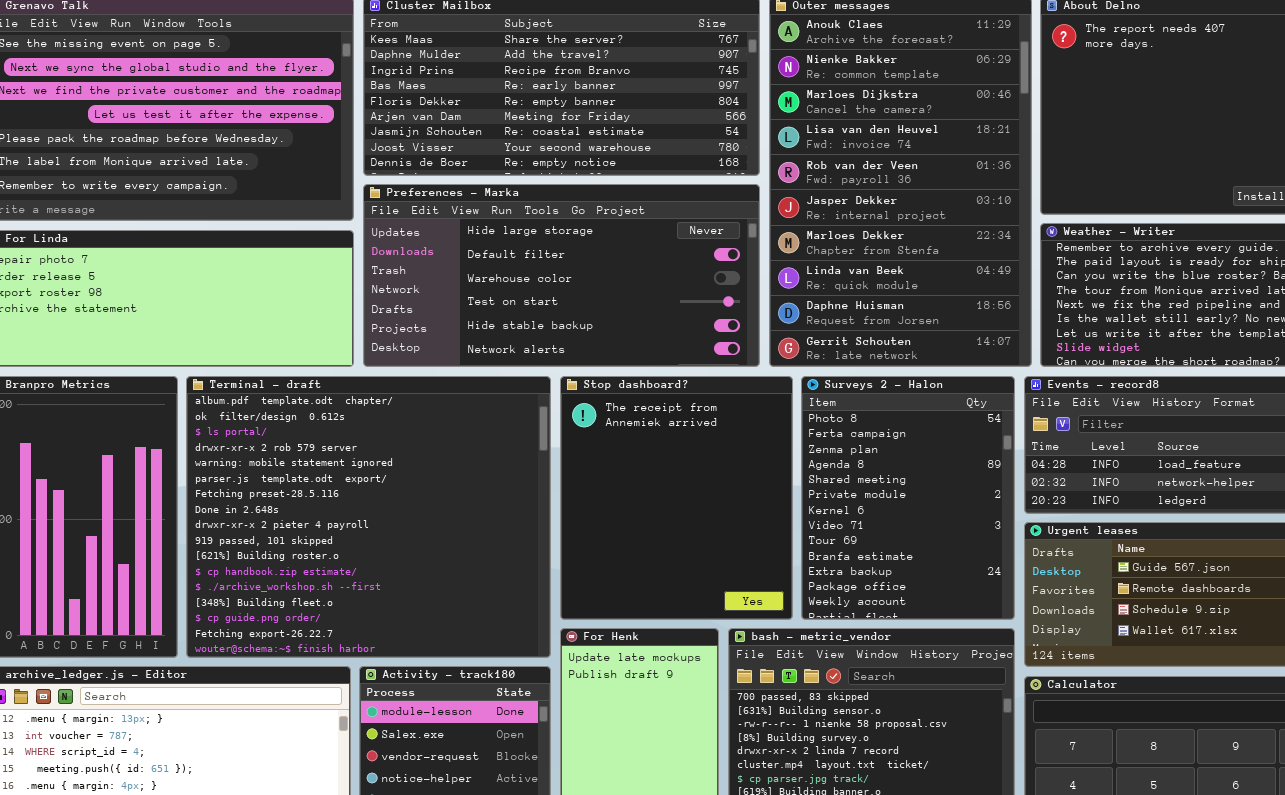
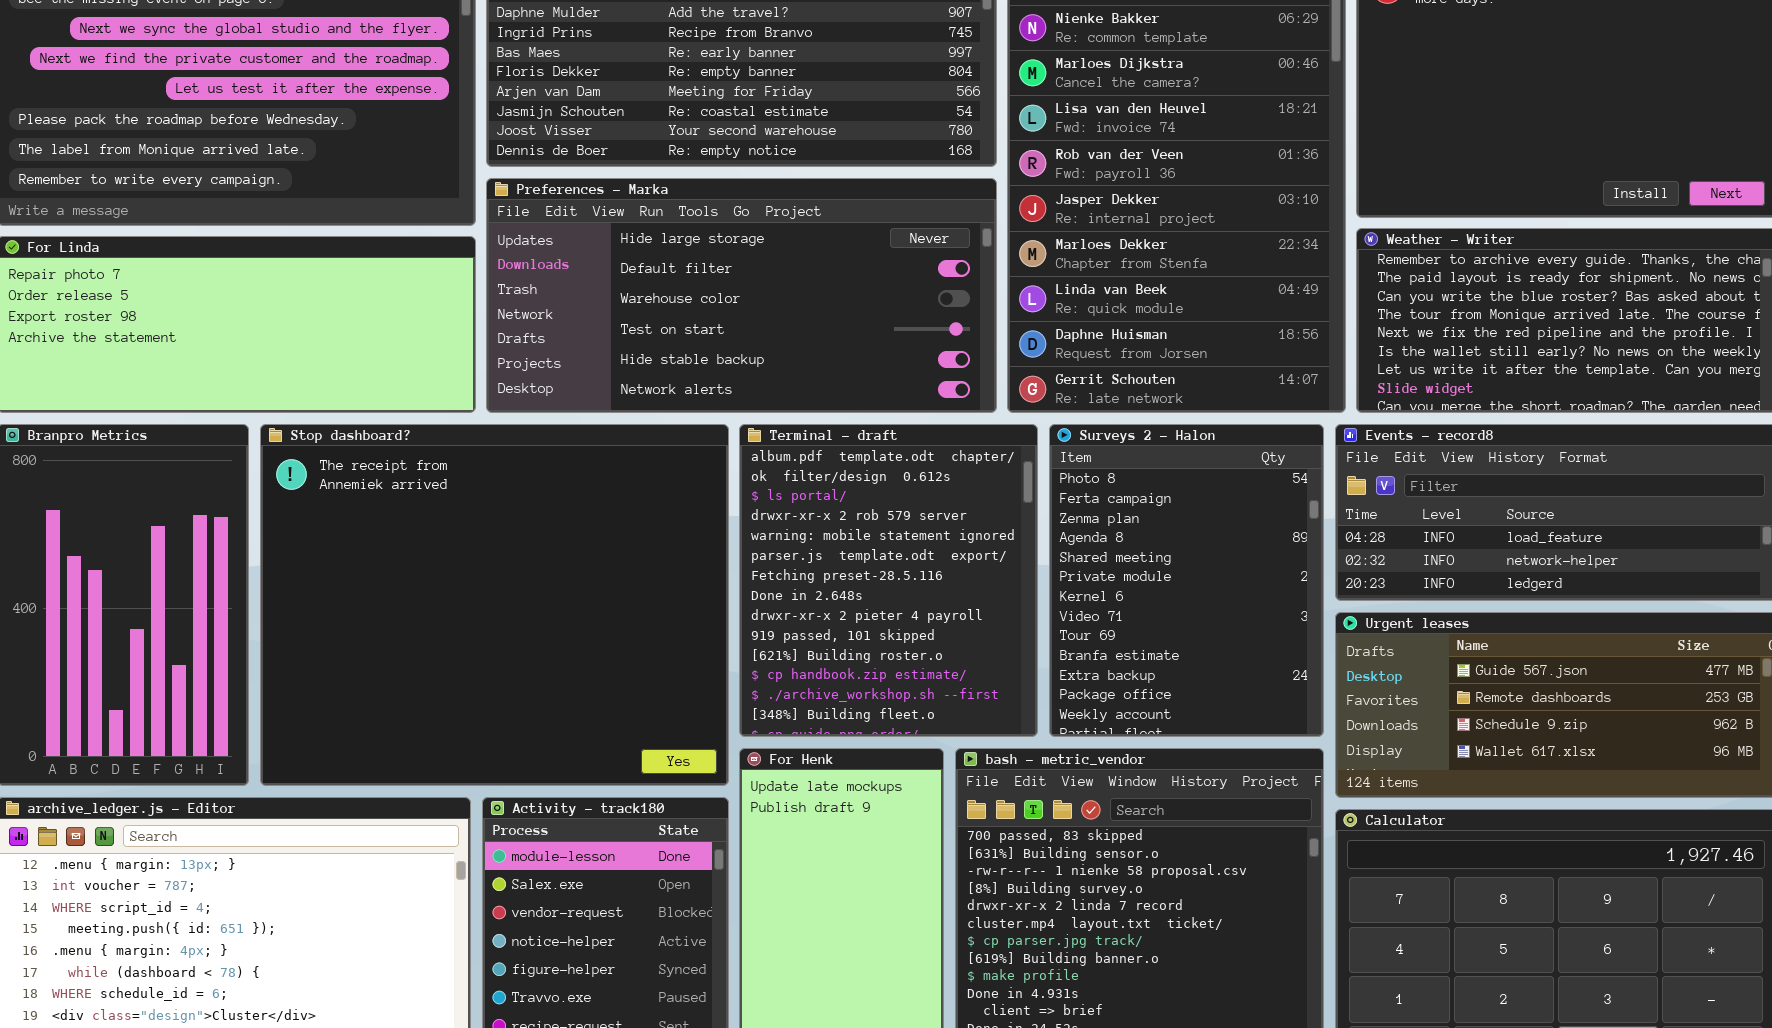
Terminal - draft: [186,376,551,658] -> [739,424,1038,737], moved, resized
Stop dashboard?: [560,376,793,620] -> [260,424,729,786], moved, resized

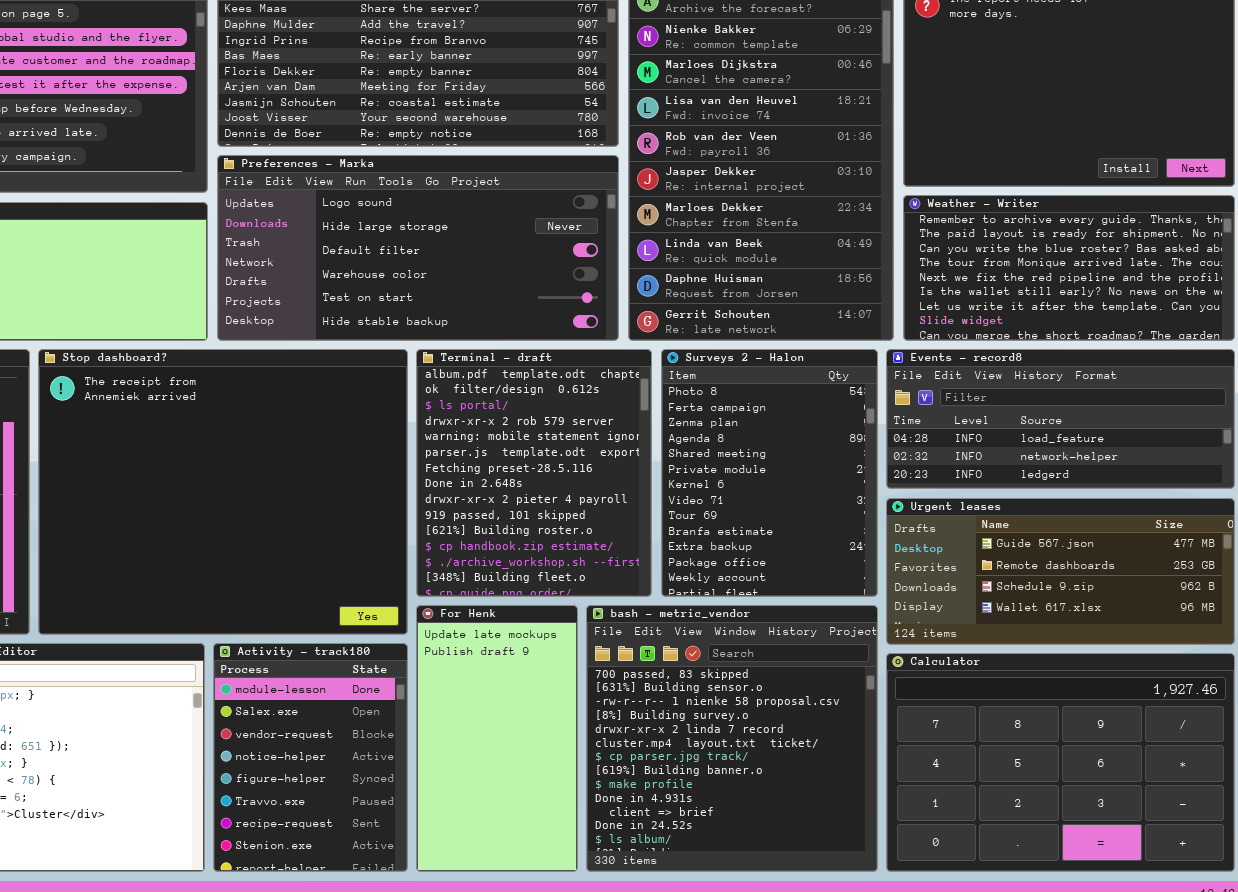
Preferences - Marka: [486,178,997,413] -> [217,155,619,341], scrolled up 1 row

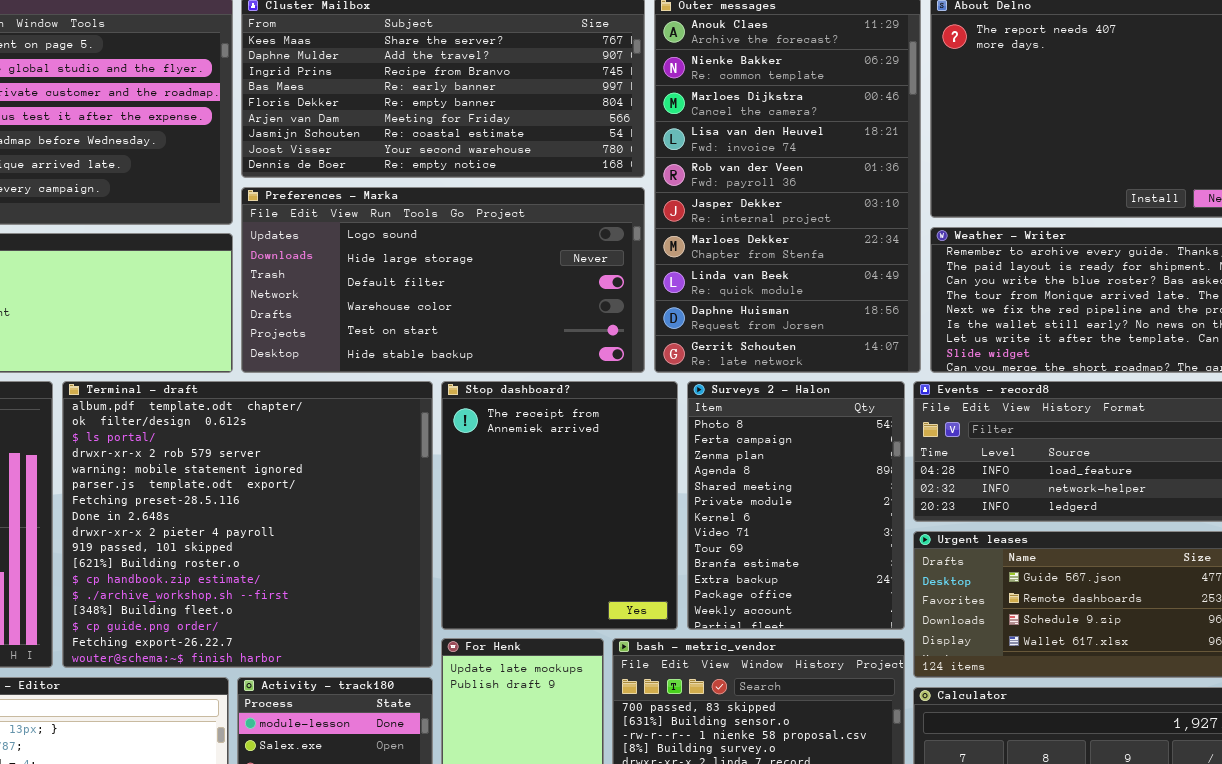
Stop dashboard?: [38,349,408,635] -> [441,381,678,630], moved, resized
Terminal - draft: [416,349,652,597] -> [62,381,433,668], moved, resized

